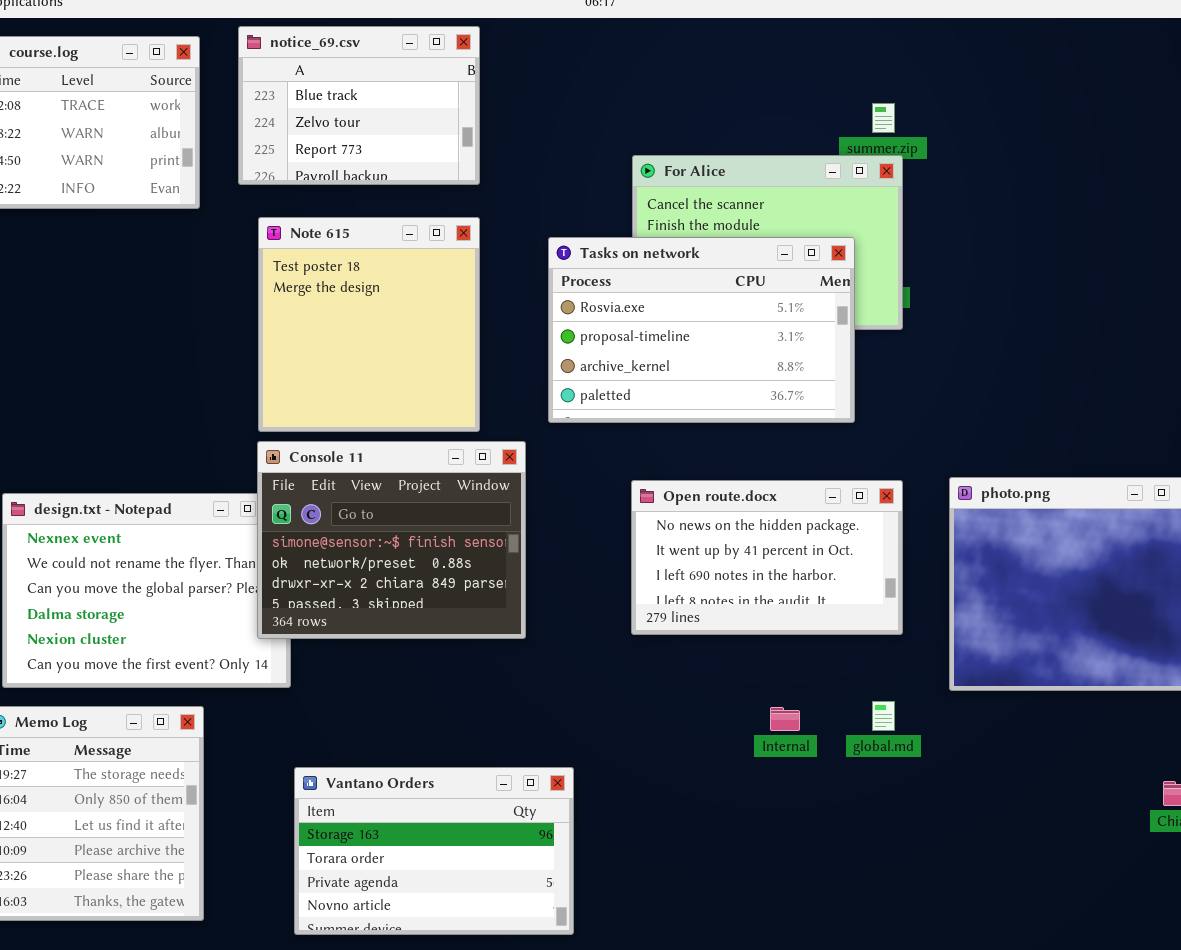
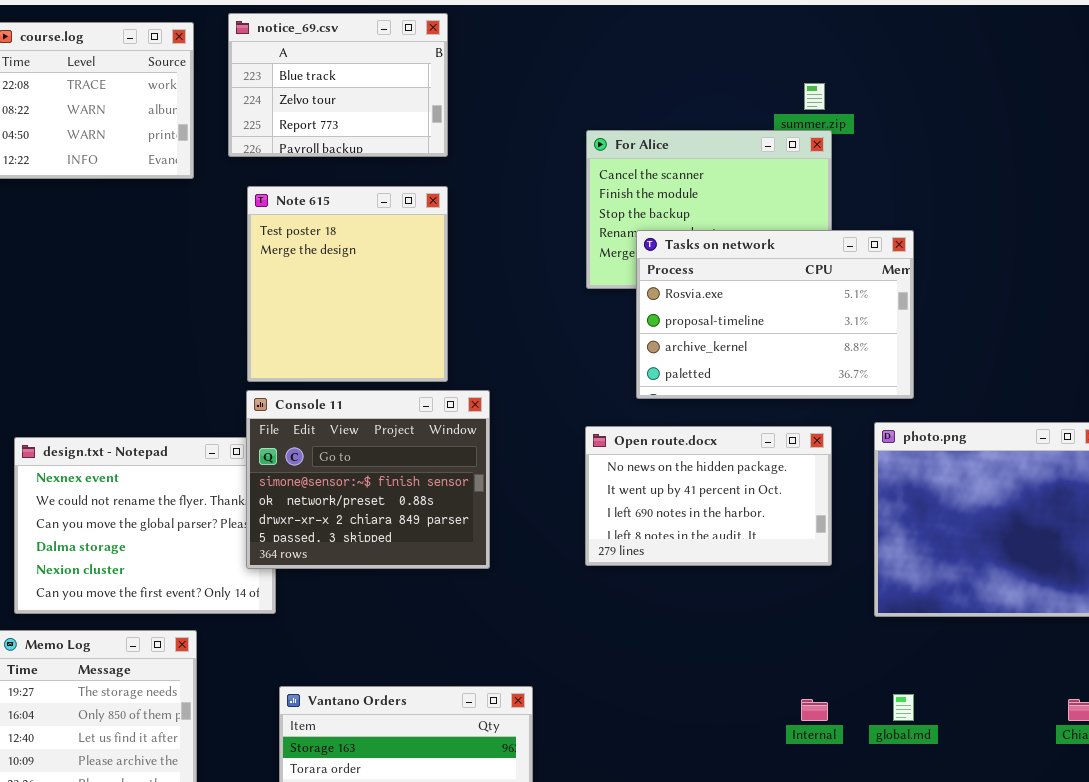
Tasks on network: [548,237,855,423] -> [636,230,914,399], moved
global.md: [872,701,895,731] -> [893,694,914,721], moved
Internal: [770,707,800,731] -> [801,699,828,721], moved

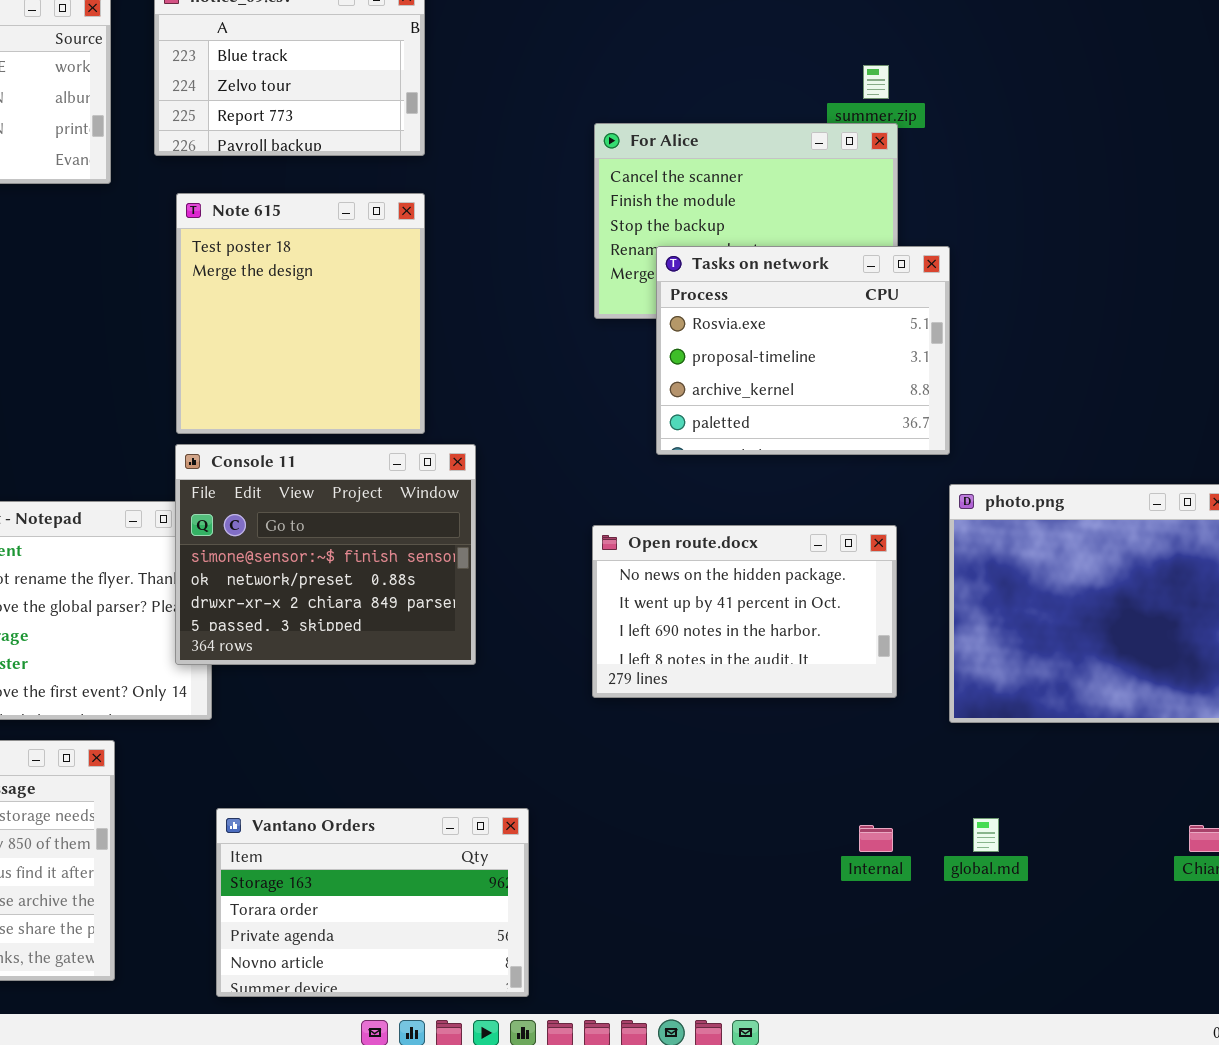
Tasks on network: [636,230,914,399] -> [656,246,950,455], resized
Open route.docx: [585,426,832,566] -> [592,525,897,698], moved

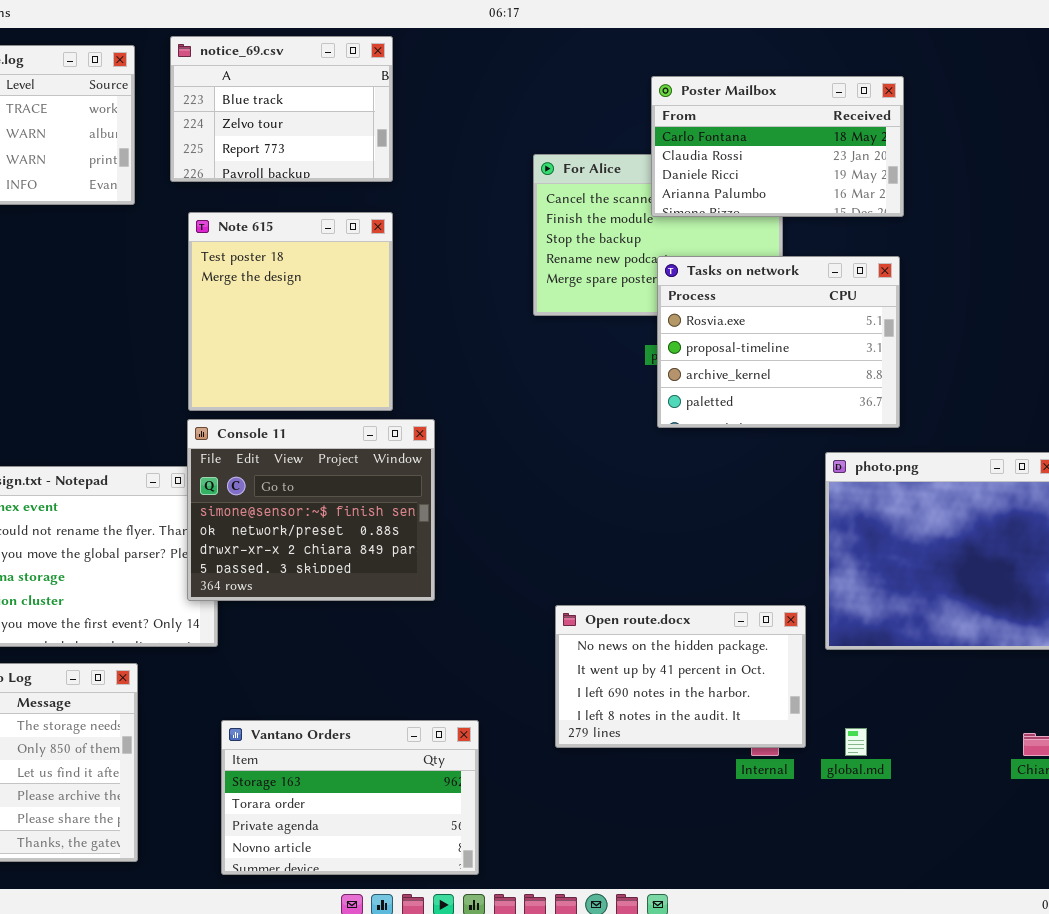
Poster Mailbox: none -> [651,76,904,217], opened
Tasks on network: [656,246,950,455] -> [657,256,900,428], moved
Open route.docx: [592,525,897,698] -> [555,605,806,748], moved

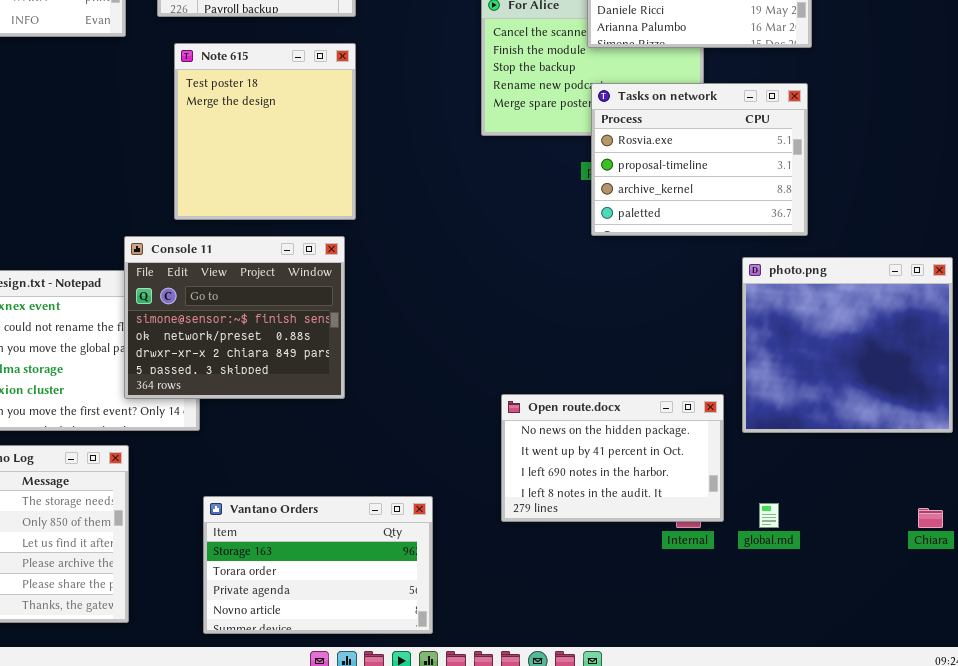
Console 11: [187,419,435,601] -> [124,236,345,399], moved

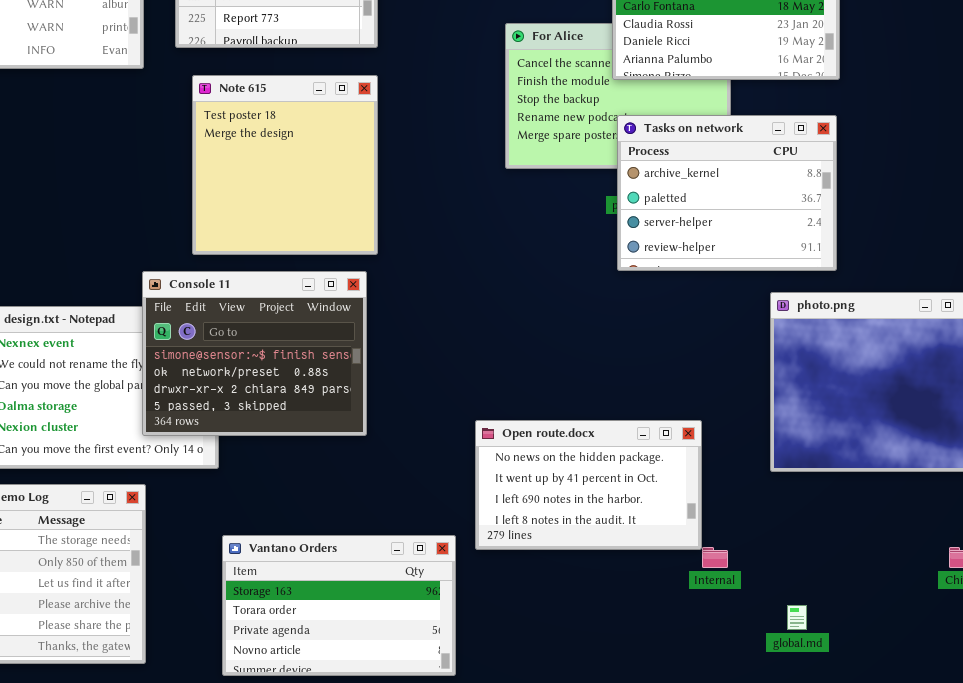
Tasks on network: [591,83,808,236] -> [617,115,837,271], scrolled down 2 rows
Open route.docx: [501,394,724,522] -> [475,420,702,550], moved
global.md: [759,503,779,528] -> [787,605,807,630], moved

